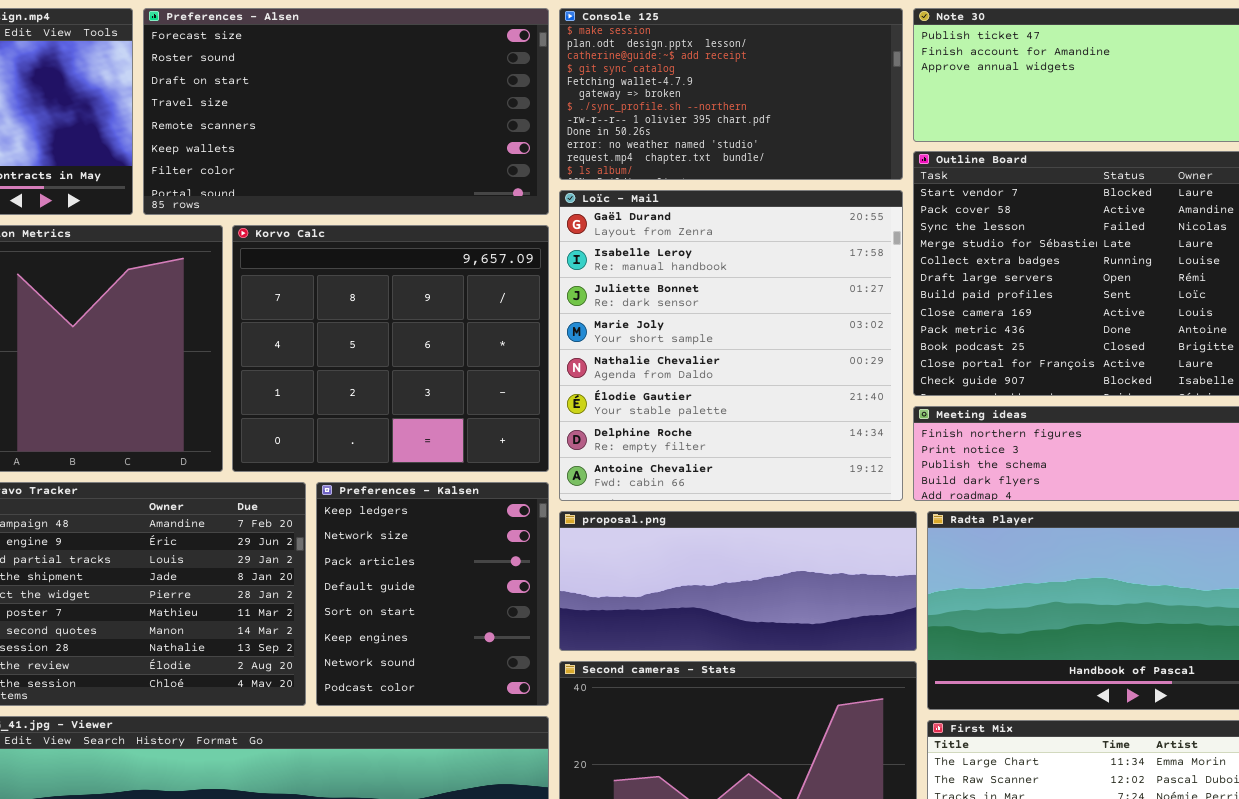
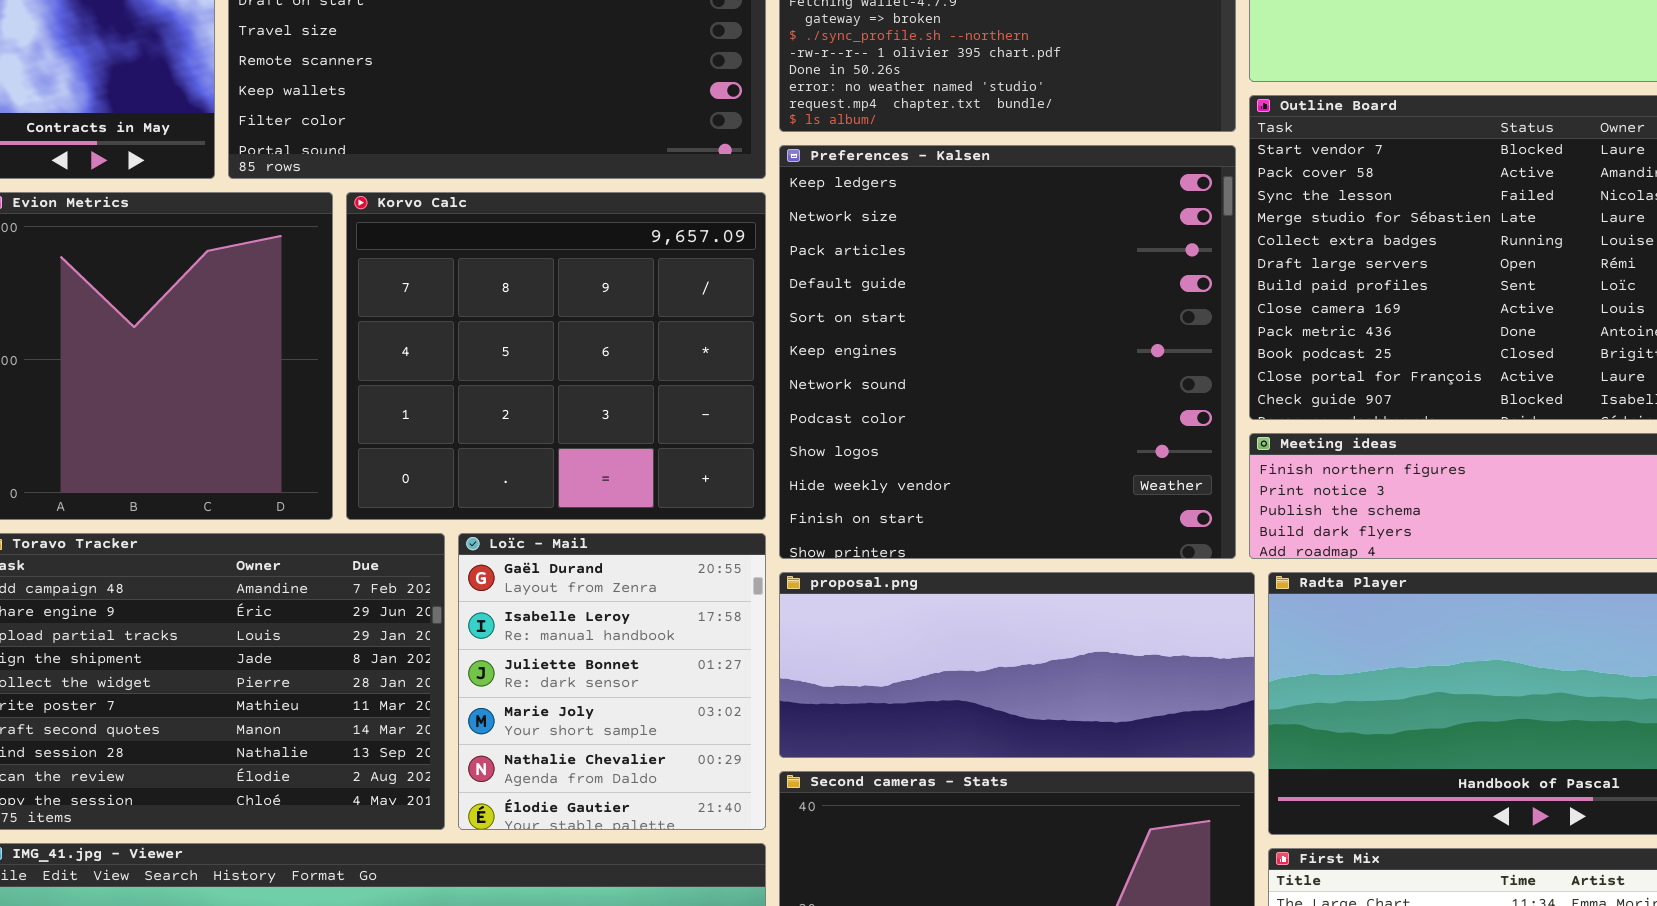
Loïc - Mail: [559,190,903,501] -> [458,533,766,830], moved, resized
Preferences - Kalsen: [316,482,549,706] -> [779,145,1236,559], moved, resized

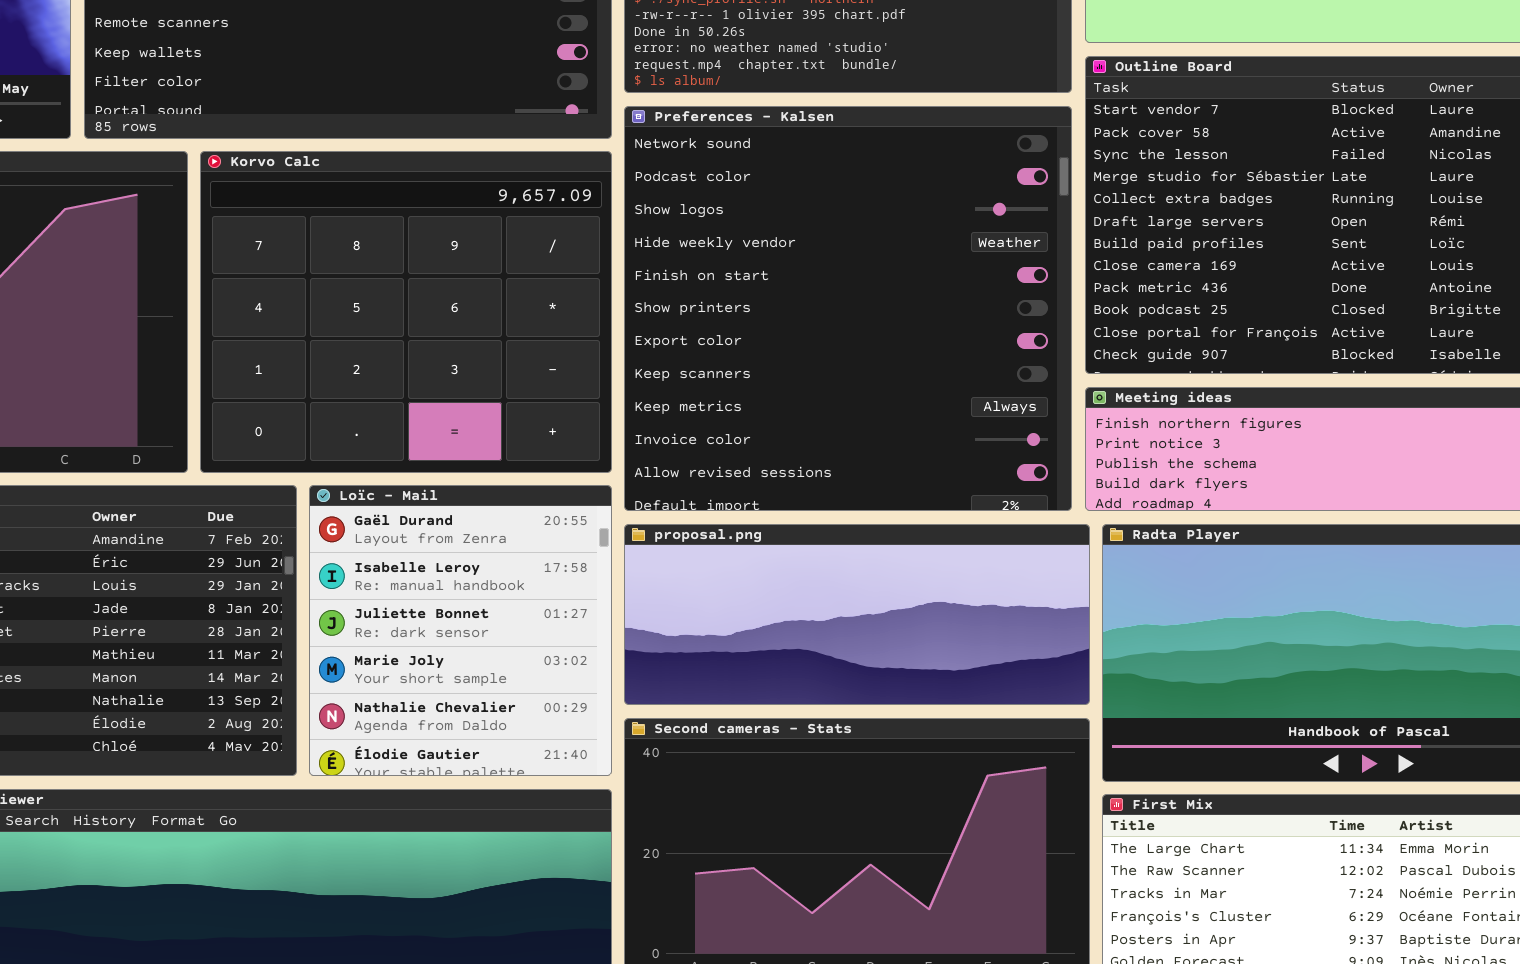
Preferences - Kalsen: [779,145,1236,559] -> [624,106,1072,511], scrolled down 6 rows

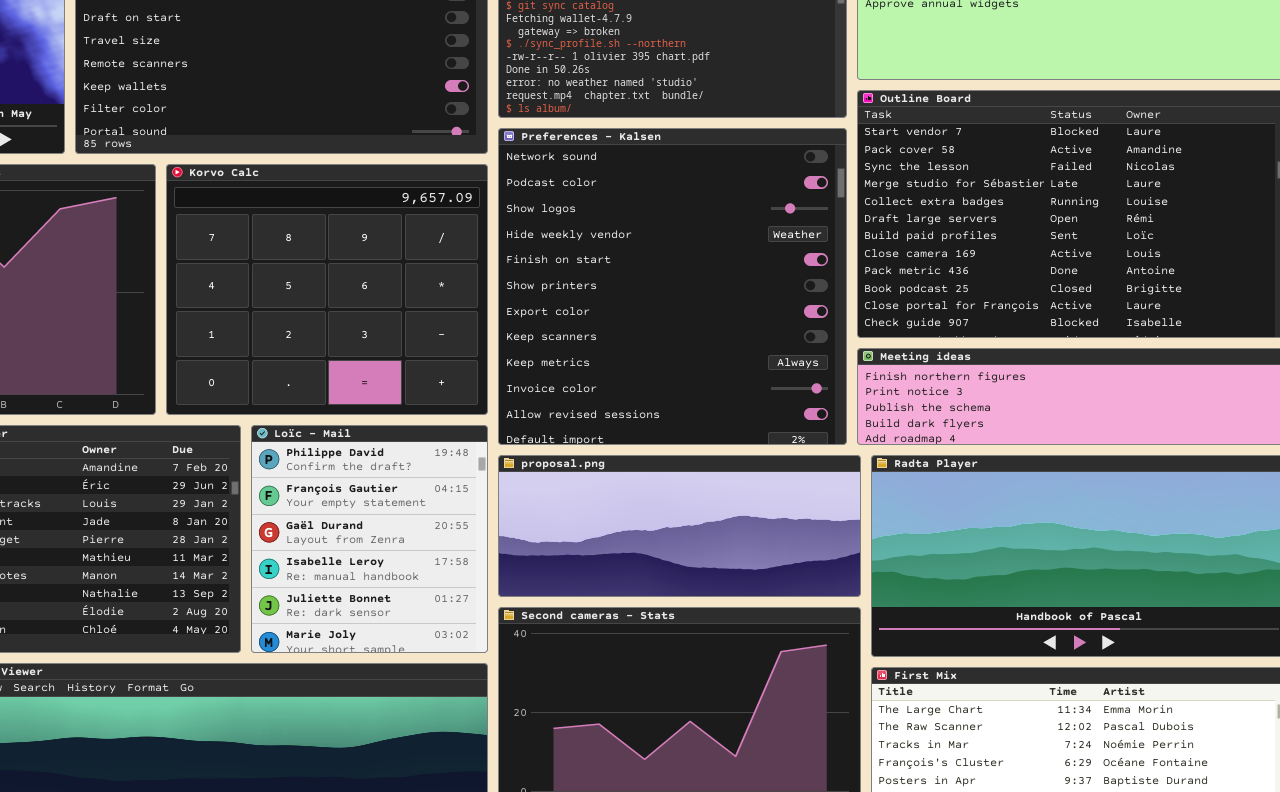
Loïc - Mail: [309,485,612,776] -> [251,425,488,653], scrolled up 2 rows

